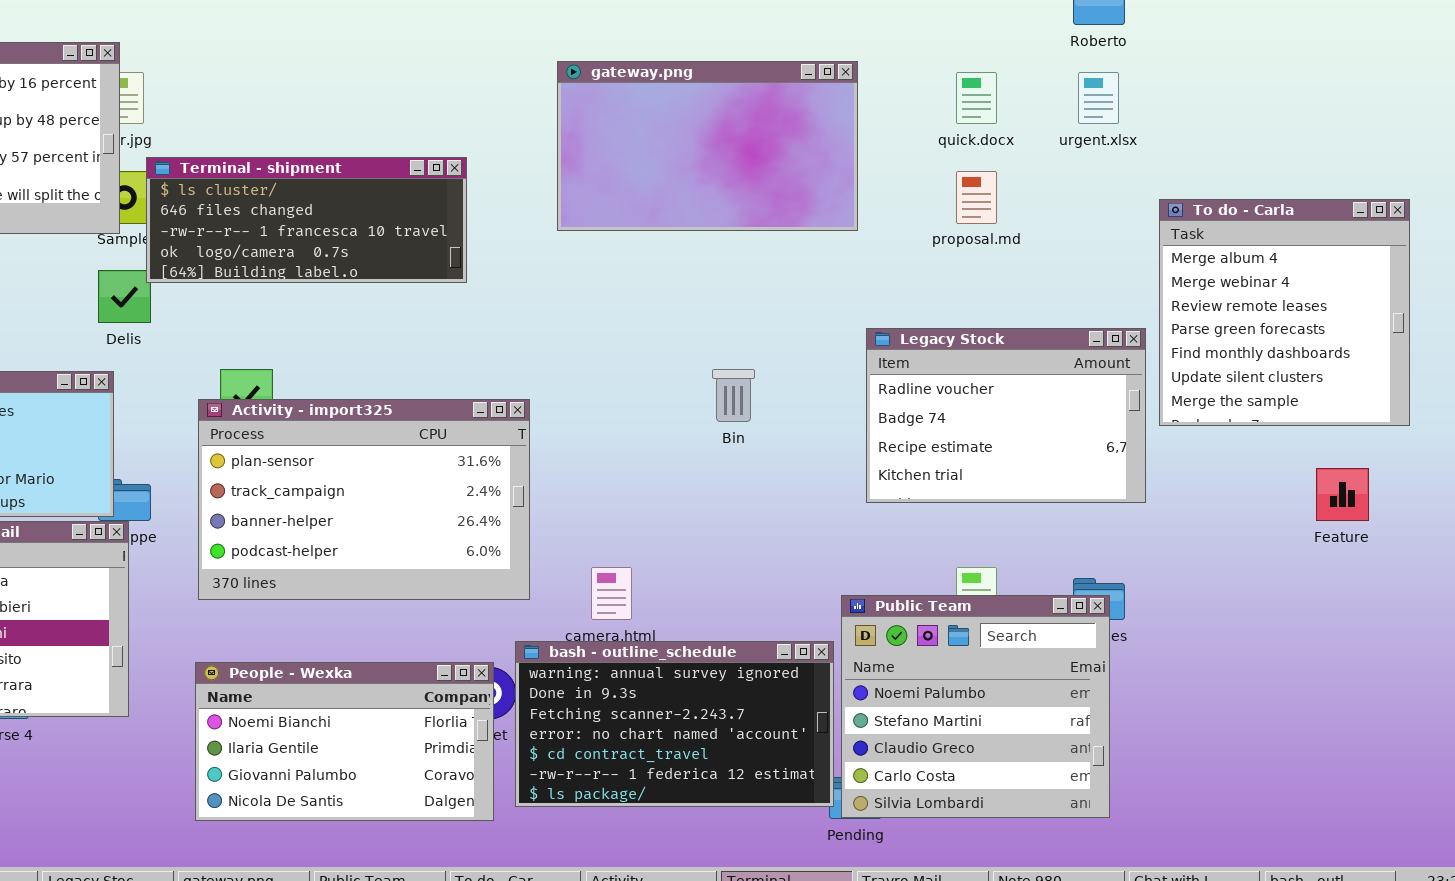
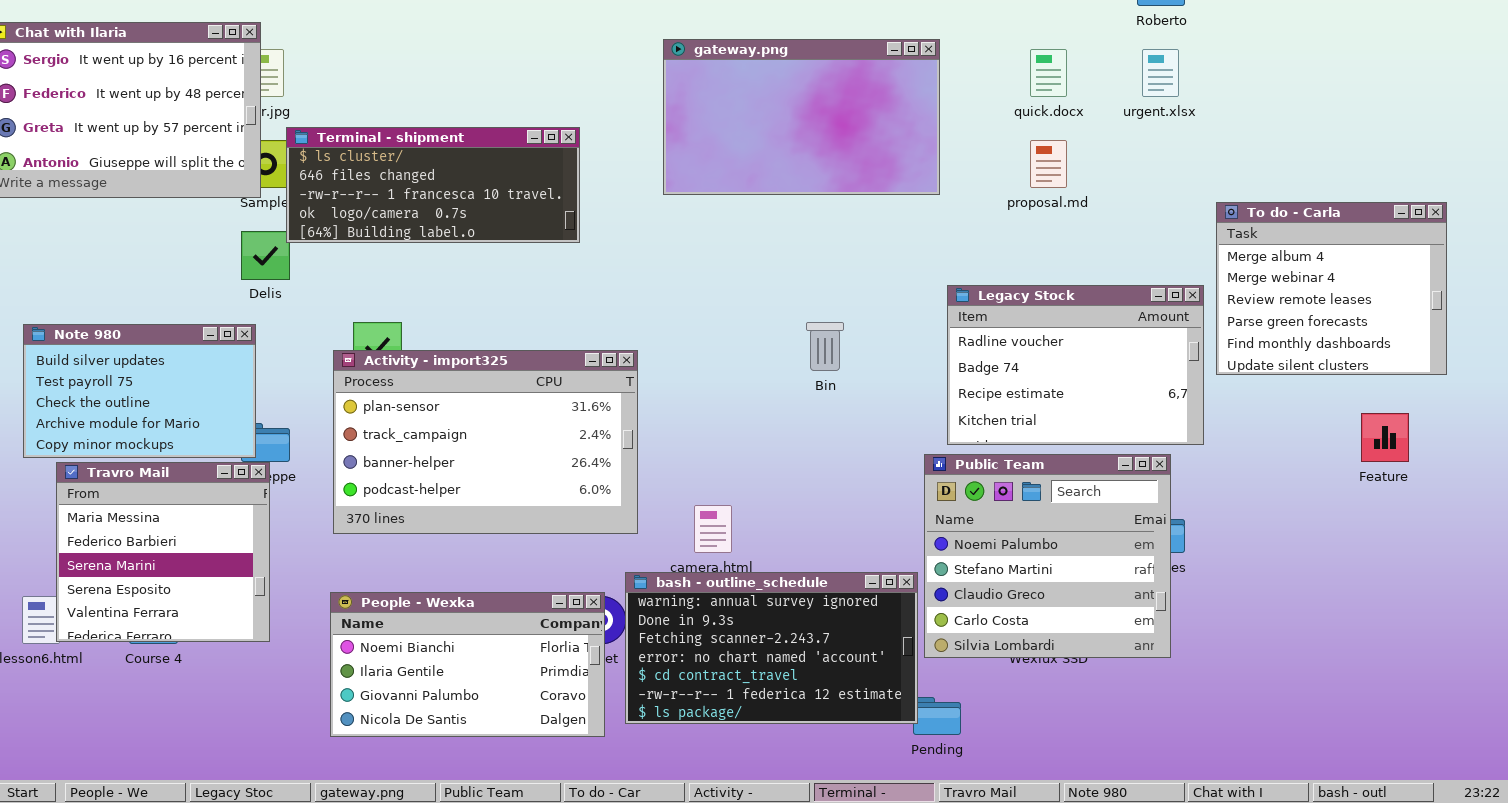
To do - Carla: [1159,199,1410,426] -> [1216,202,1447,375], resized
Public Team: [841,595,1110,818] -> [924,454,1171,658], moved

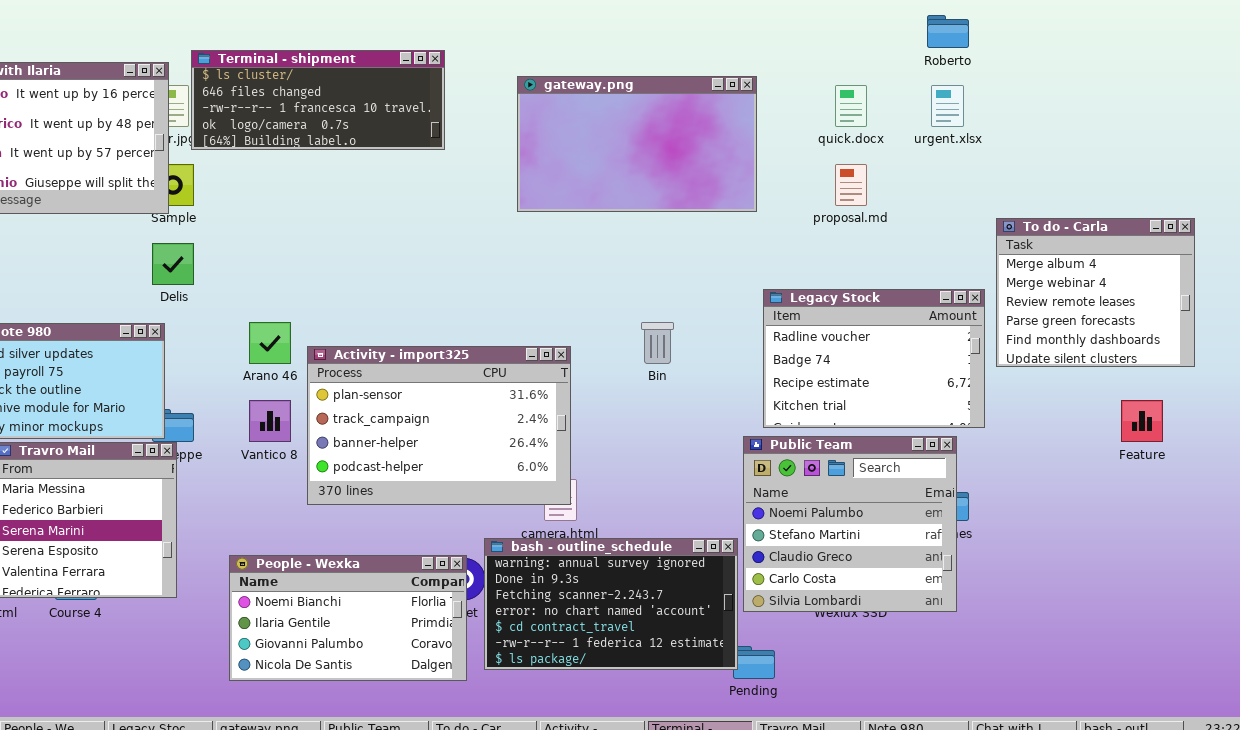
Terminal - shipment: [286,127,580,243] -> [191,50,445,150], moved
Activity - import325: [333,350,638,534] -> [307,346,571,505], moved

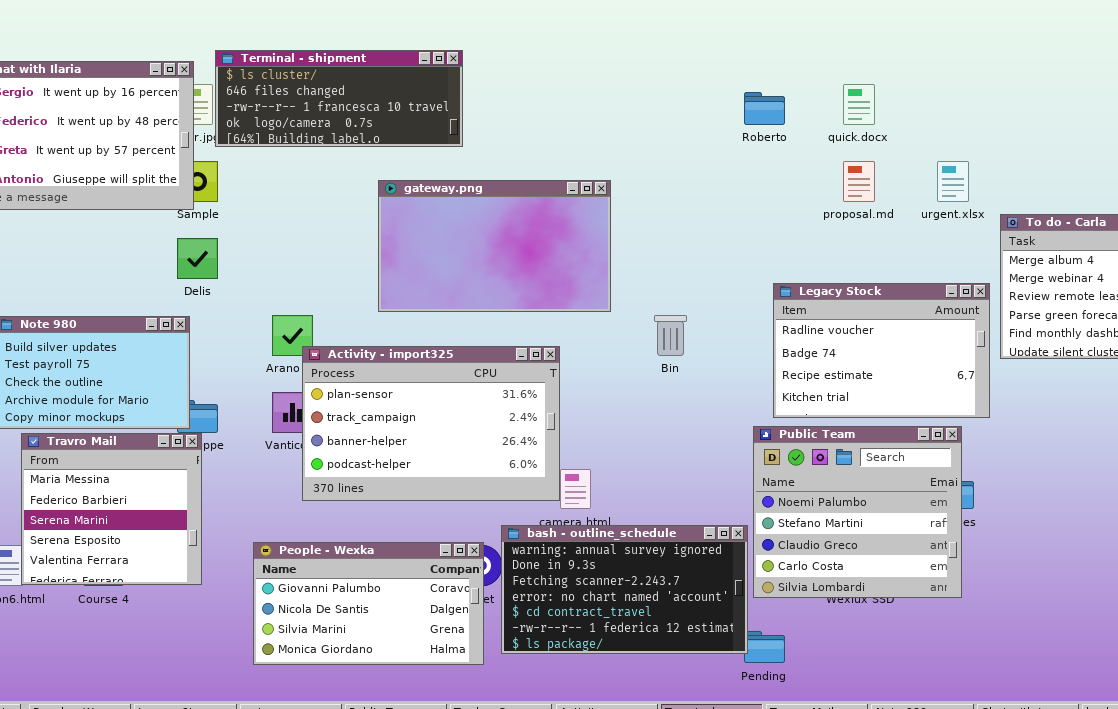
Roberto: [927,15,969,48] -> [744,92,785,125], moved
gateway.png: [517,76,757,212] -> [378,180,611,312], moved
urgent.xlsx: [931,85,964,127] -> [937,161,969,202], moved
Activity - import325: [307,346,571,505] -> [302,346,560,501], moved
People - Wexka: [229,555,467,681] -> [253,542,484,665], scrolled down 2 rows

